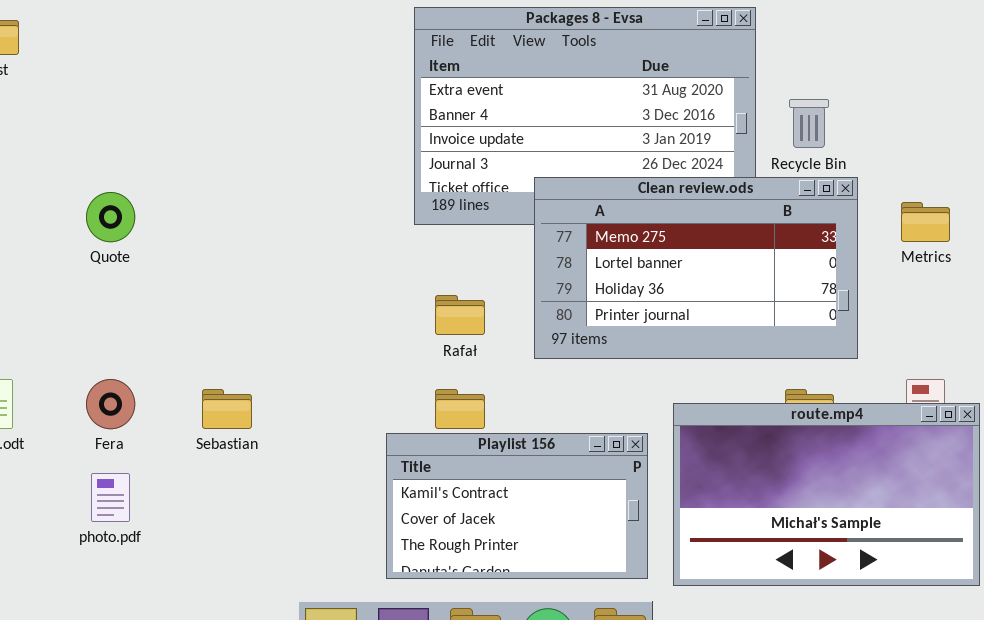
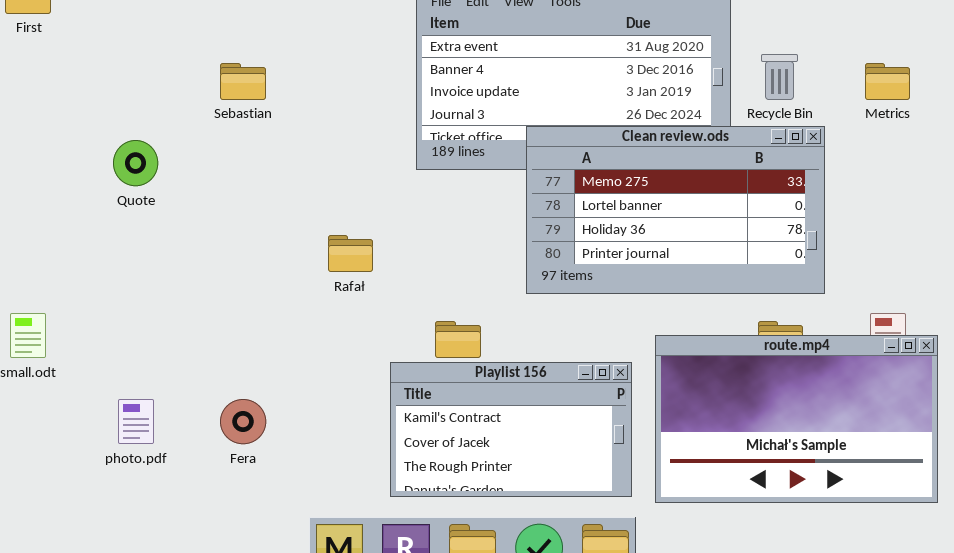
Metrics: [901,202,950,242] -> [865,63,910,100], moved
Rafał: [435,295,485,335] -> [328,235,373,272], moved
Fera: [86,379,135,429] -> [220,399,266,444], moved
Sebastian: [202,389,252,429] -> [220,63,266,100], moved

